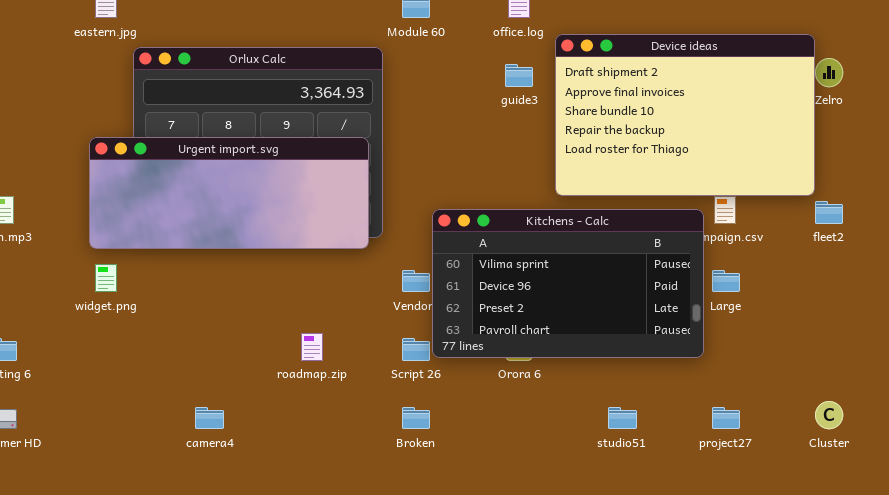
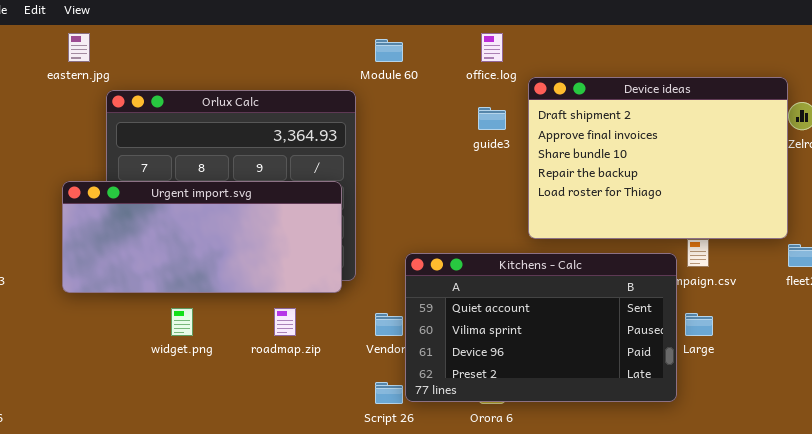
Kitchens - Calc: [432,209,704,358] -> [405,253,677,402], scrolled up 1 row
widget.png: [95,264,117,292] -> [171,308,193,336], moved
roadmap.zip: [301,333,323,361] -> [274,308,296,336], moved

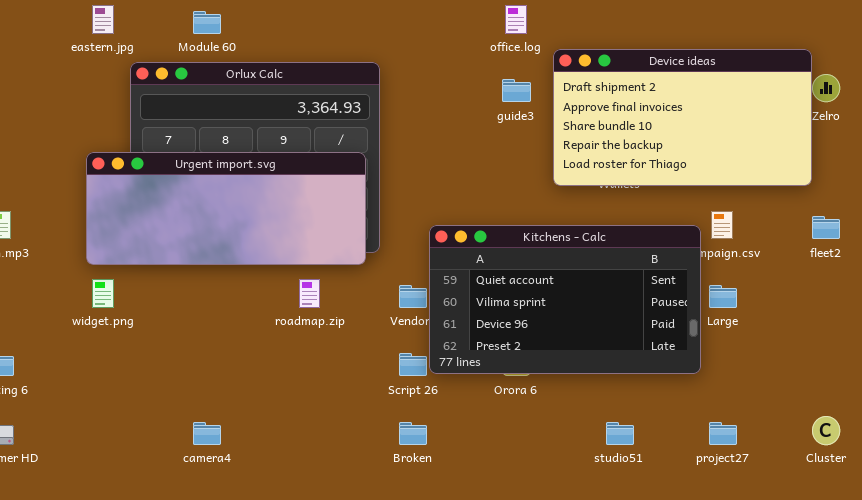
Module 60: [375,39,403,62] -> [193,11,221,34], moved
Device ideas: [528,77,788,239] -> [553,49,812,186], resized
widget.png: [171,308,193,336] -> [92,279,114,308], moved

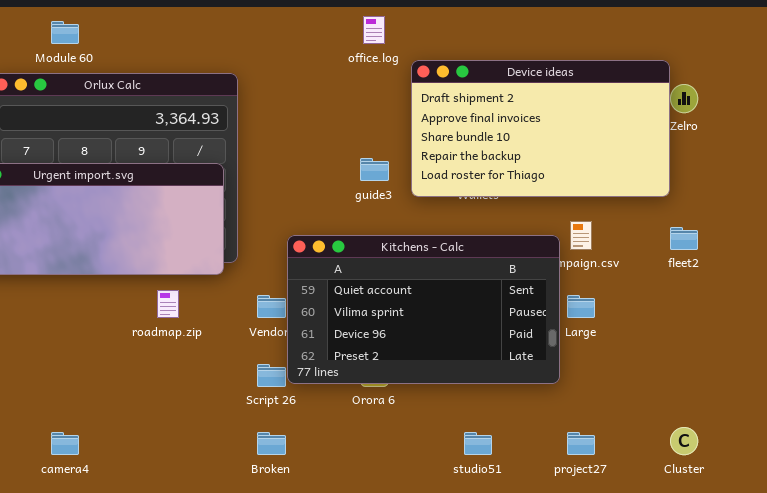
guide3: [502,79,531,102] -> [360,158,389,181], moved

